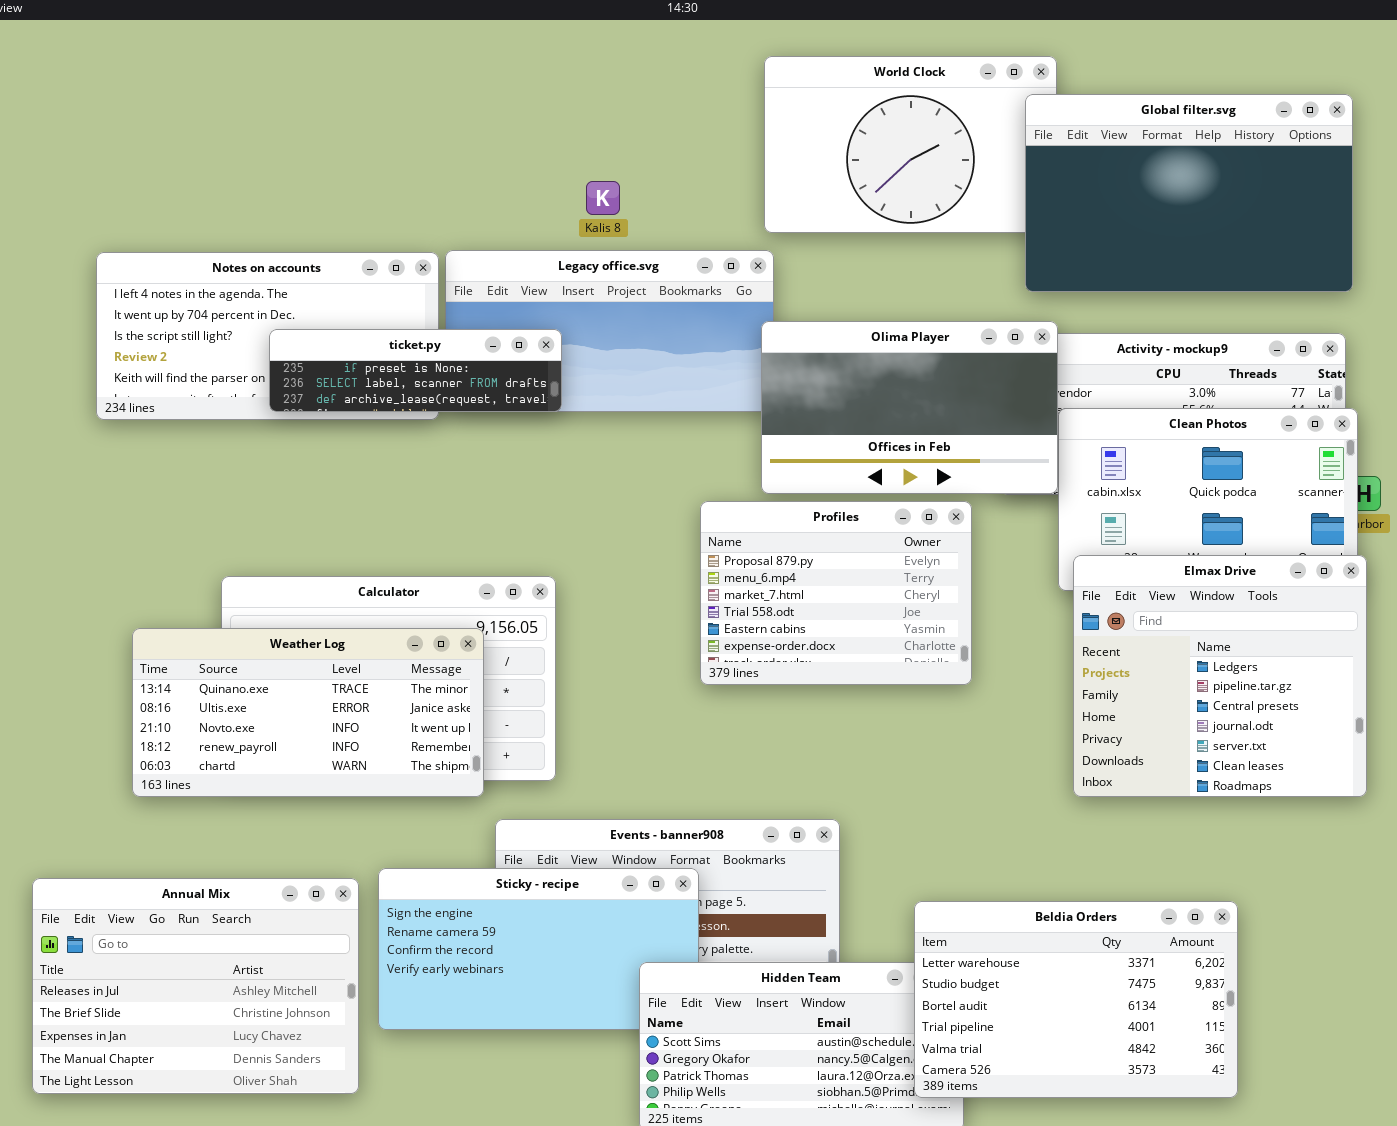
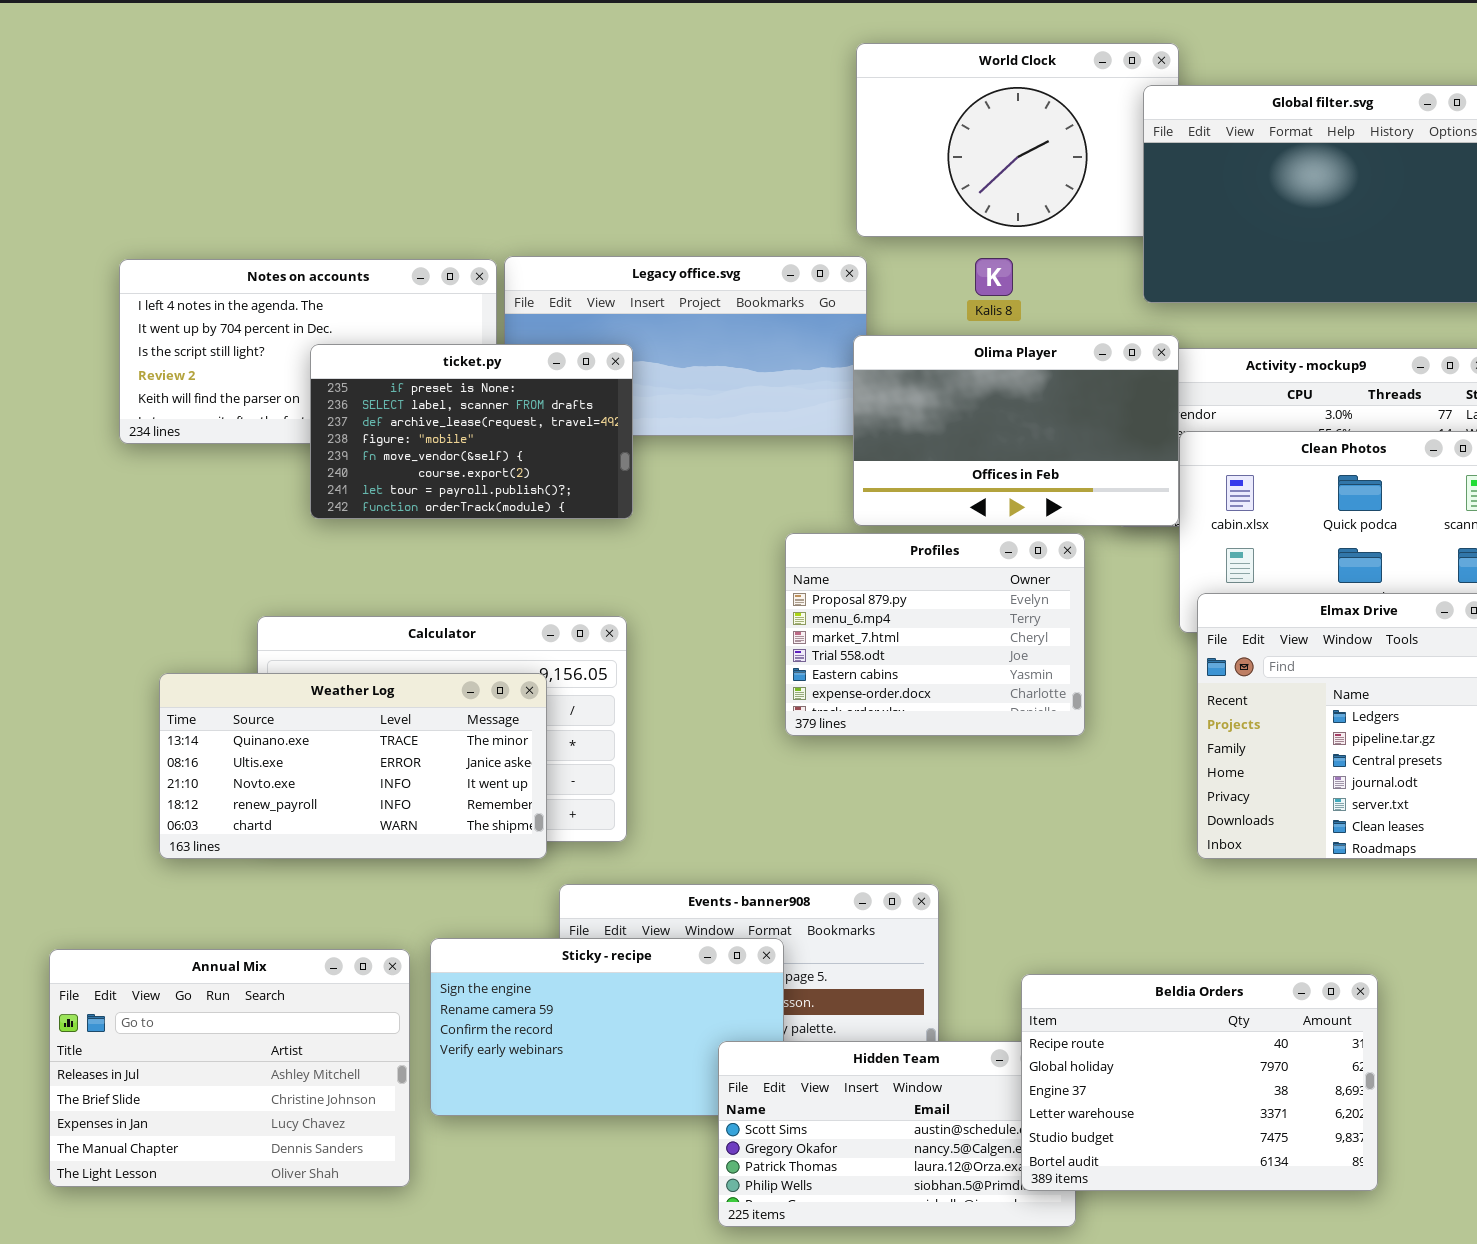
Kalis 8: [586,181,620,215] -> [975,258,1013,296], moved
ticket.py: [269,329,562,412] -> [310,344,633,519], resized
Beldia Orders: [914,901,1238,1098] -> [1021,974,1378,1191], scrolled up 3 rows

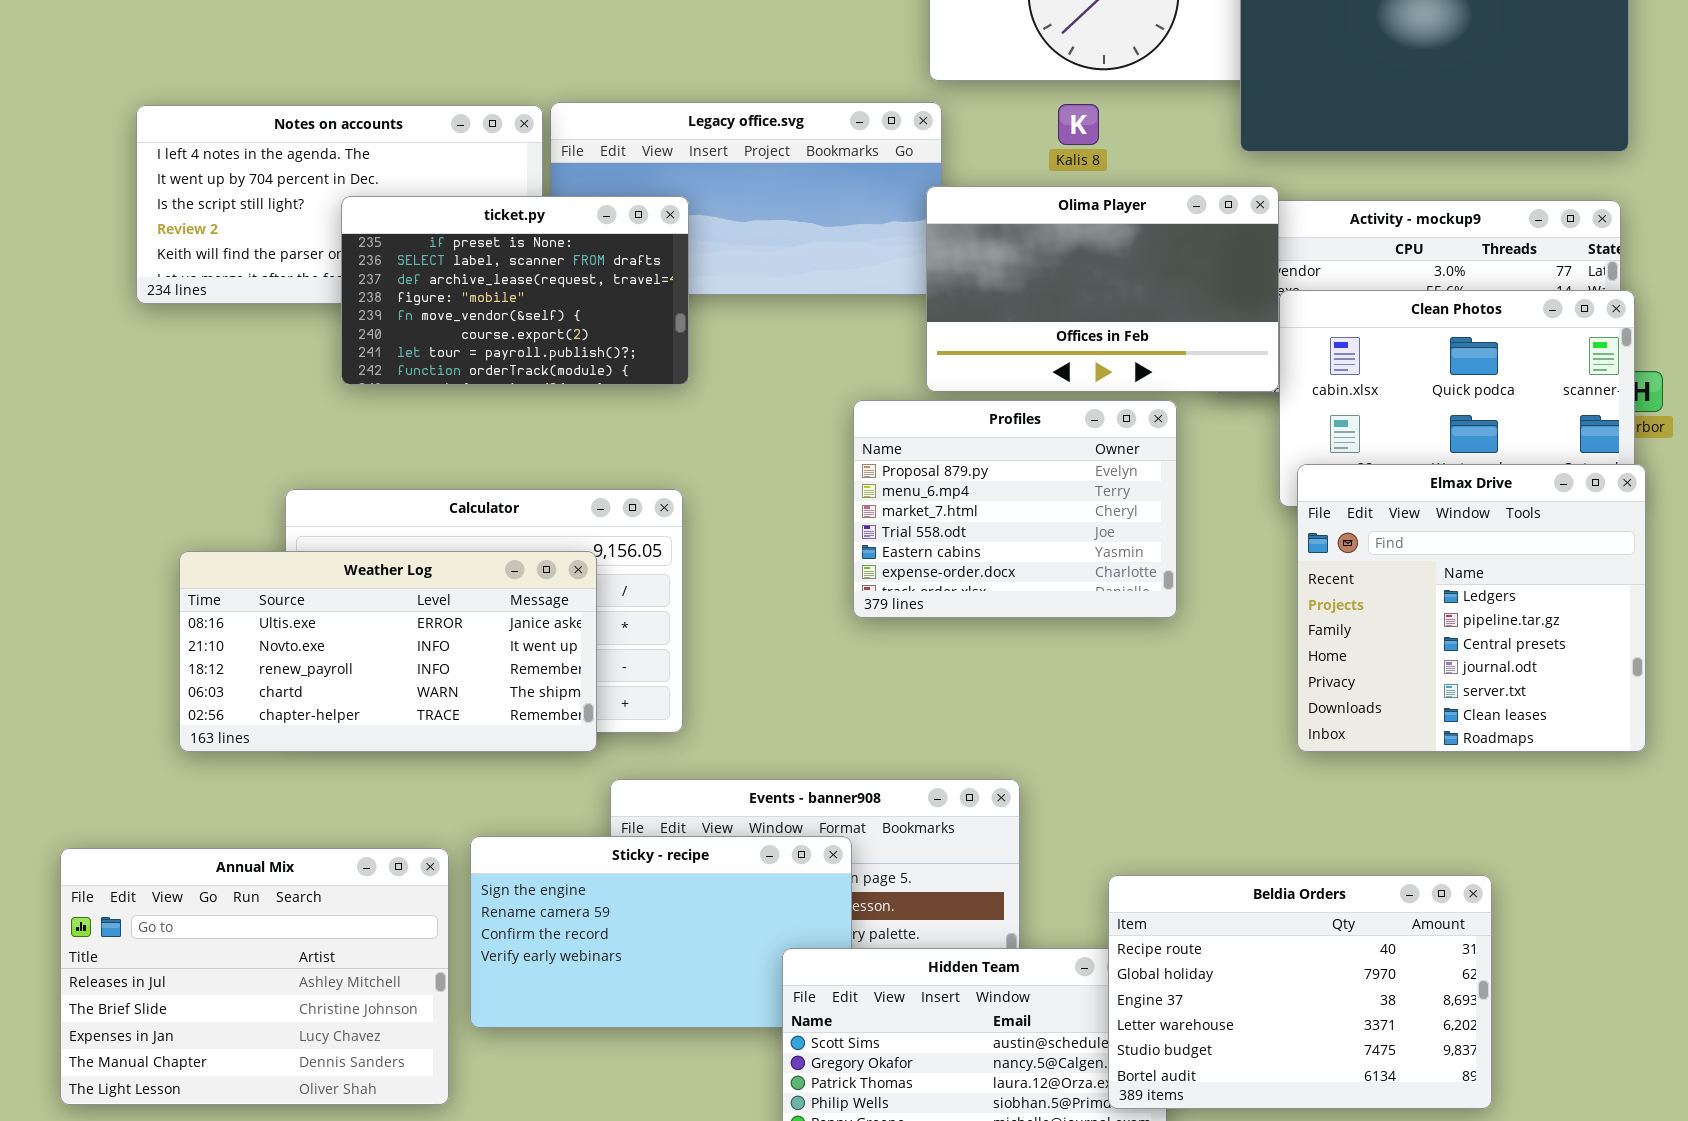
Weather Log: [159,673,547,859] -> [179,551,597,752], scrolled down 1 row

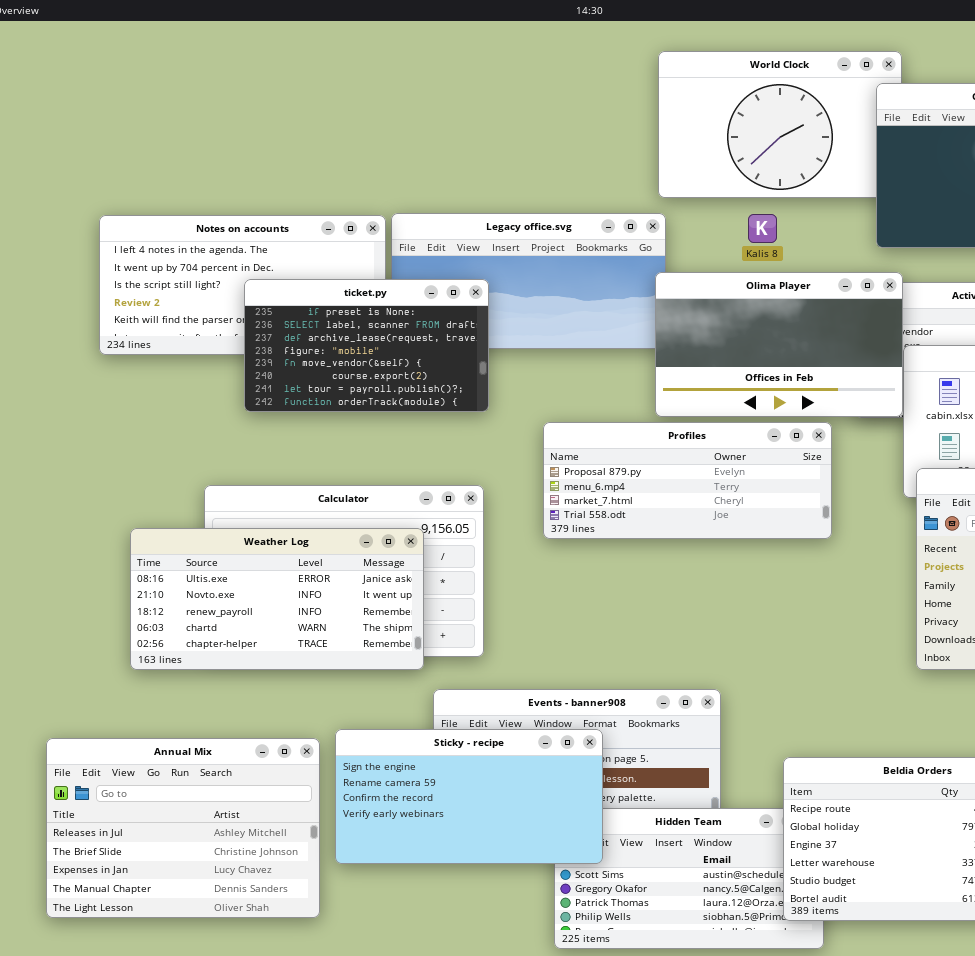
Profiles: [853,400,1177,618] -> [543,422,832,539], resized
Sticky - recipe: [470,836,852,1028] -> [335,729,603,864], raised

